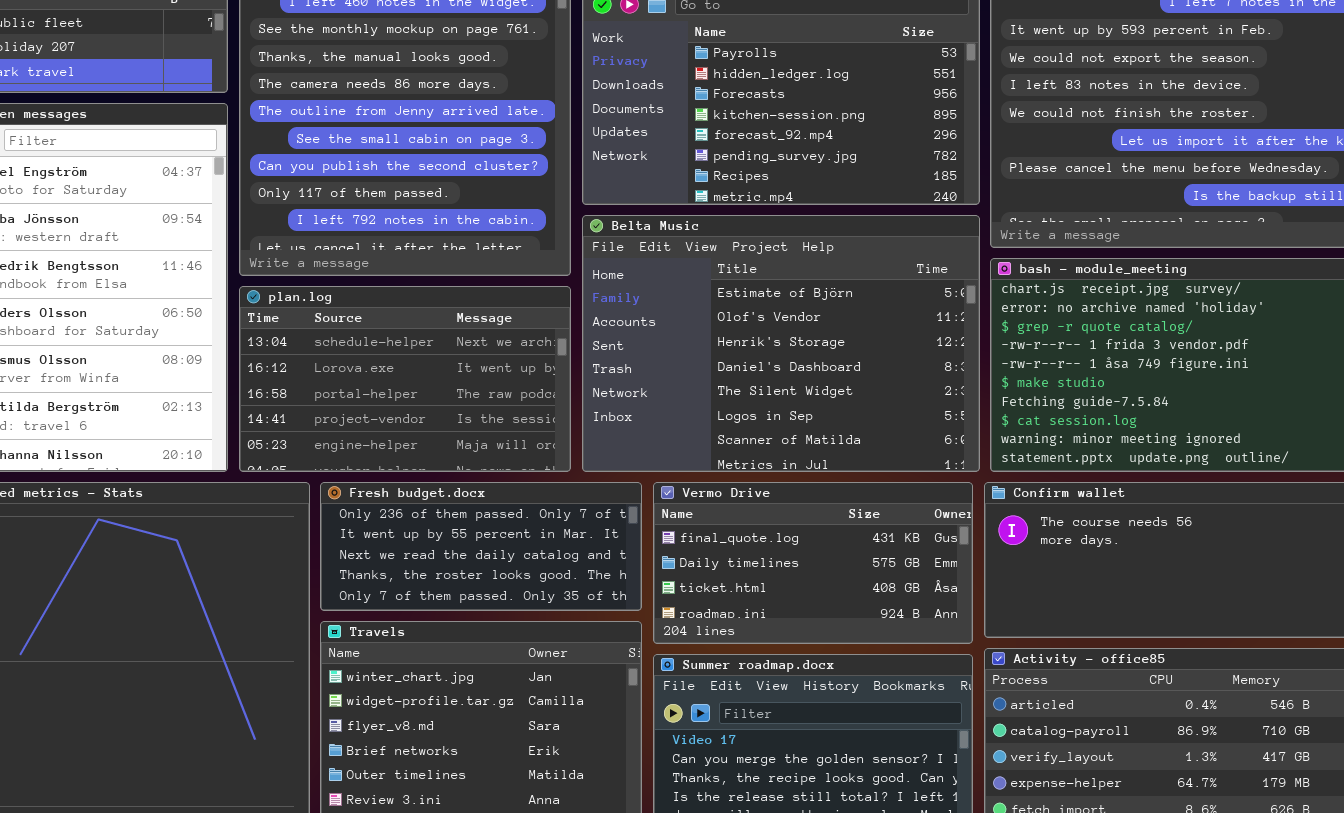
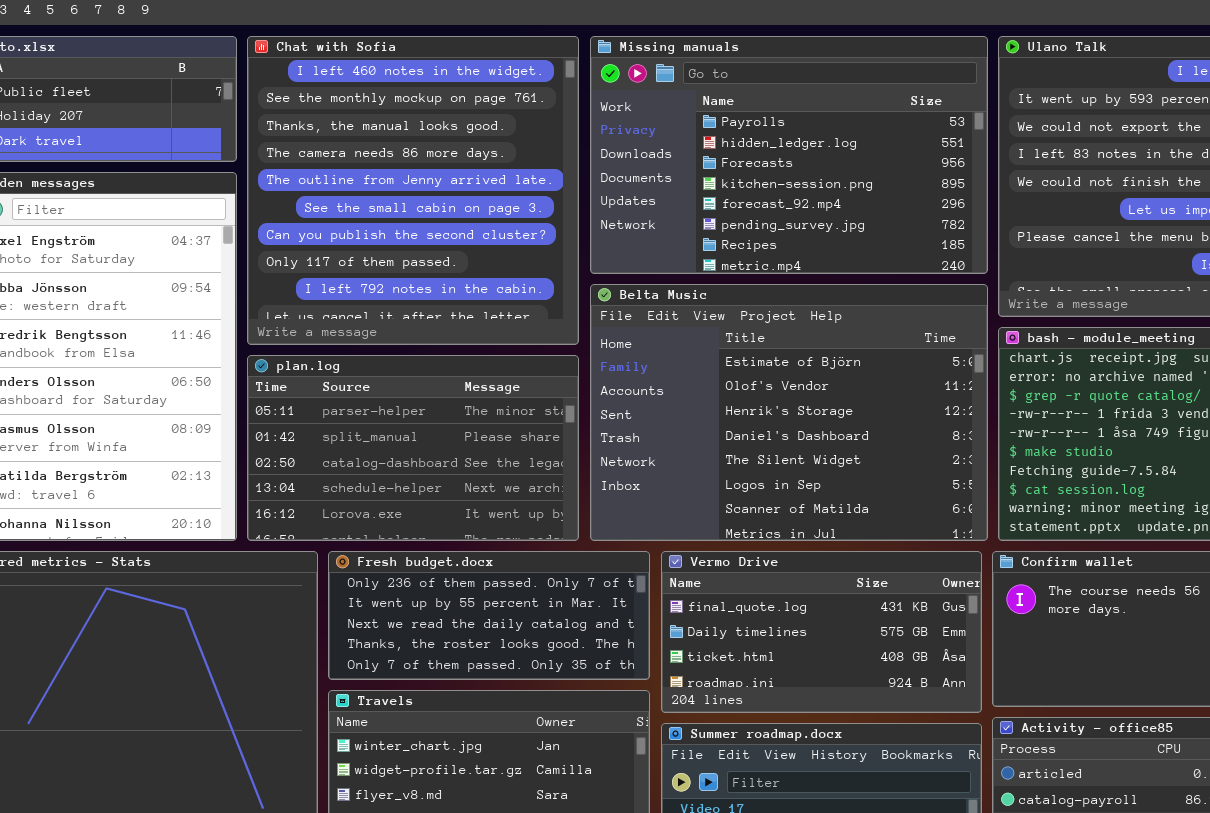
plan.log: [239,286,571,472] -> [247,355,579,541], scrolled up 3 rows

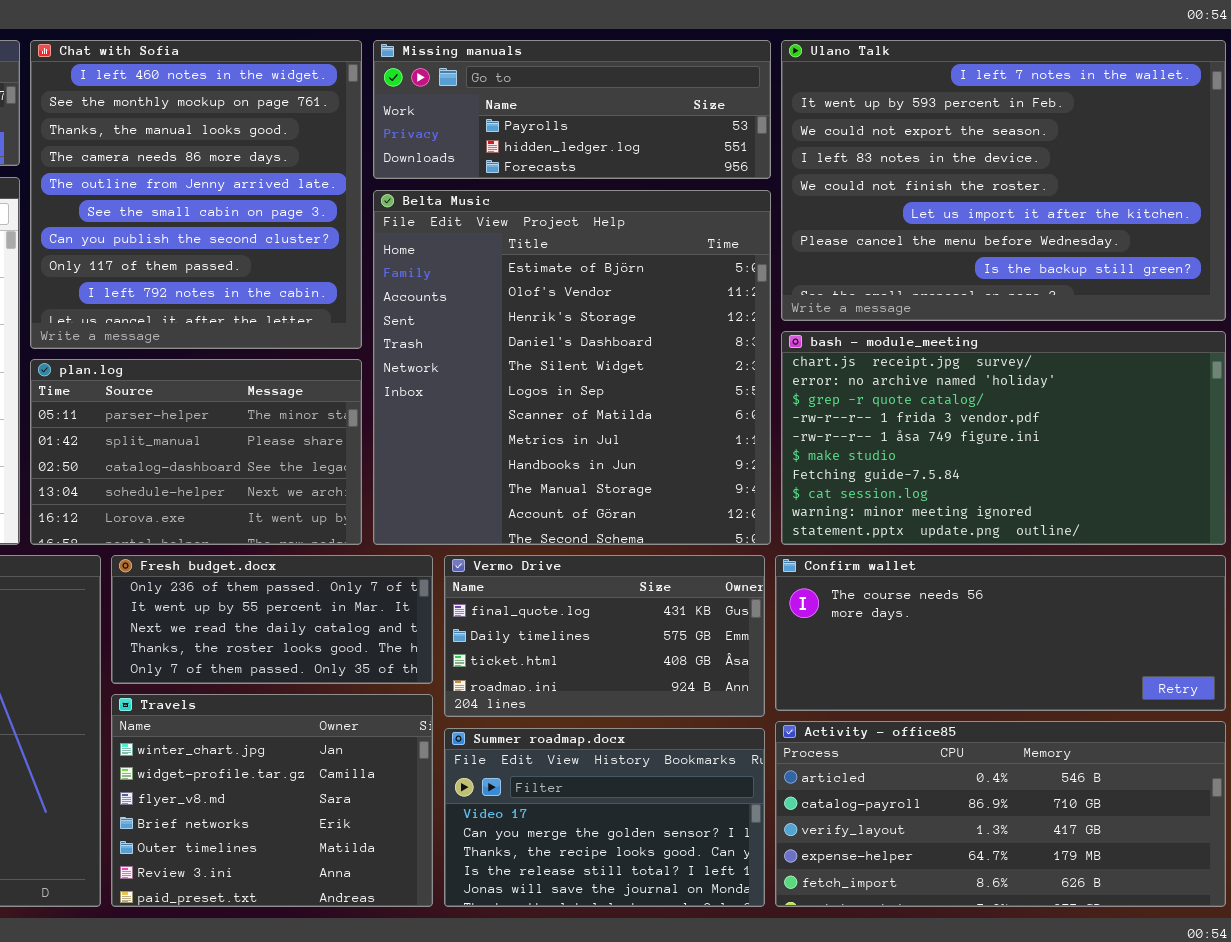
Missing manuals: [590,36,988,274] -> [373,40,771,179], resized
Belta Music: [590,284,988,541] -> [373,190,771,545], resized

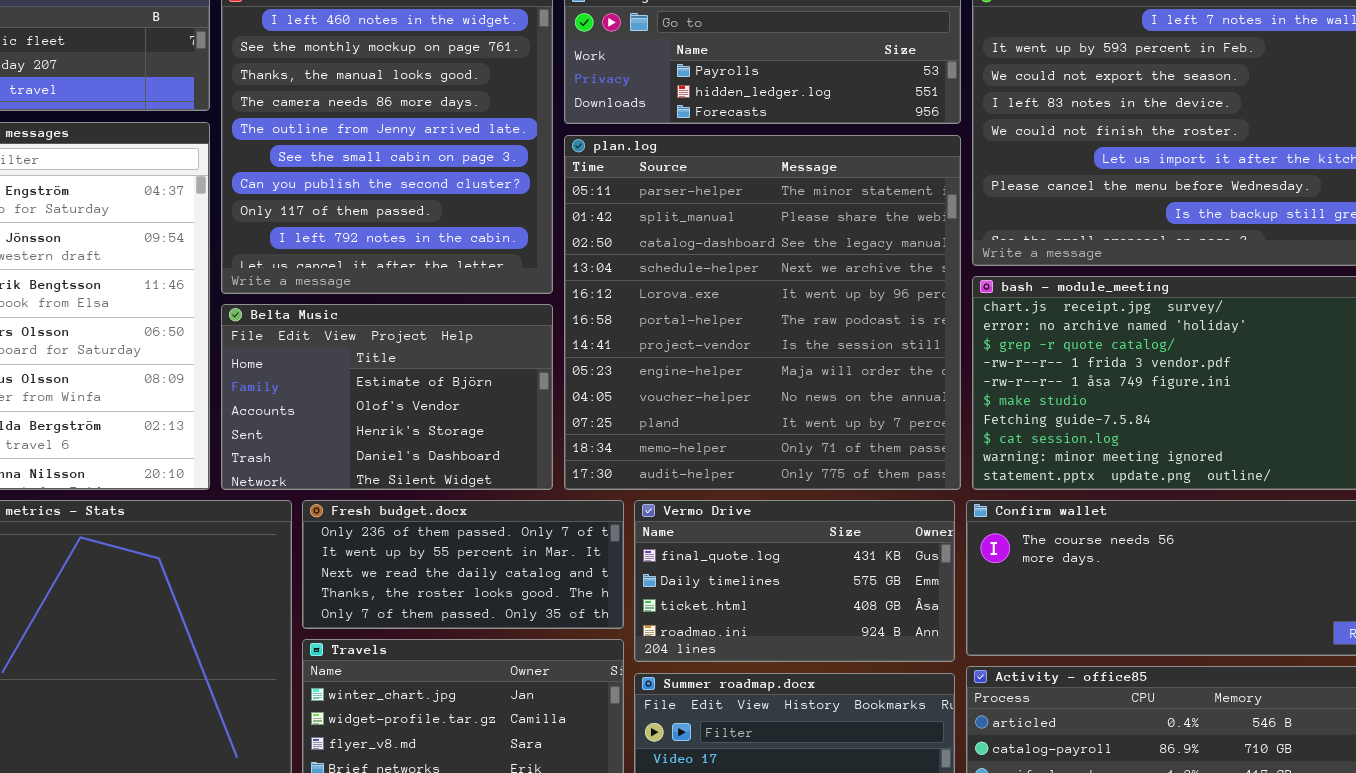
Belta Music: [373,190,771,545] -> [221,304,553,490], moved, resized
plan.log: [30,359,362,545] -> [564,135,961,490], moved, resized

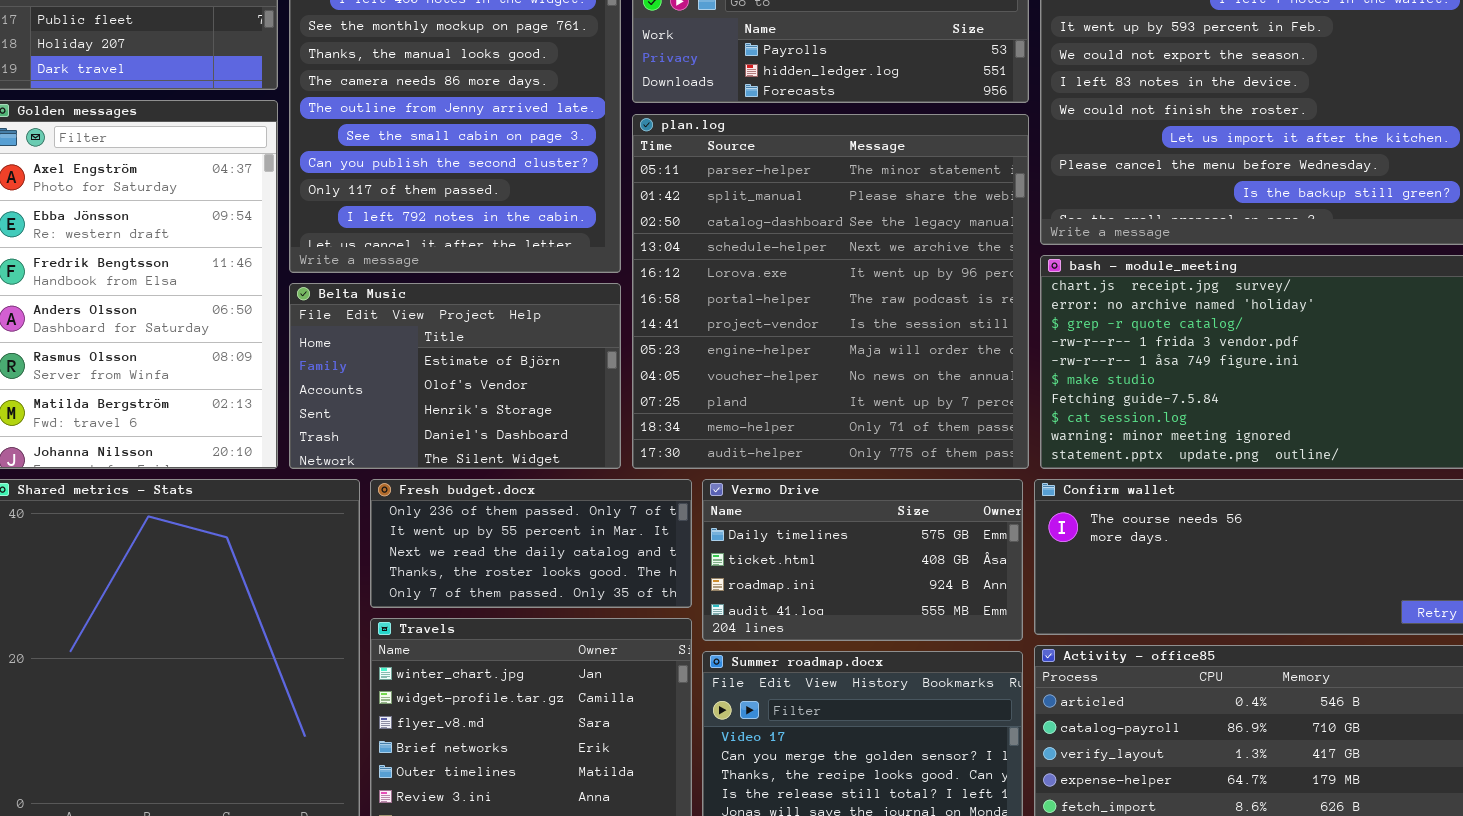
Vermo Drive: [634,500,955,662] -> [702,479,1023,641], scrolled down 1 row

